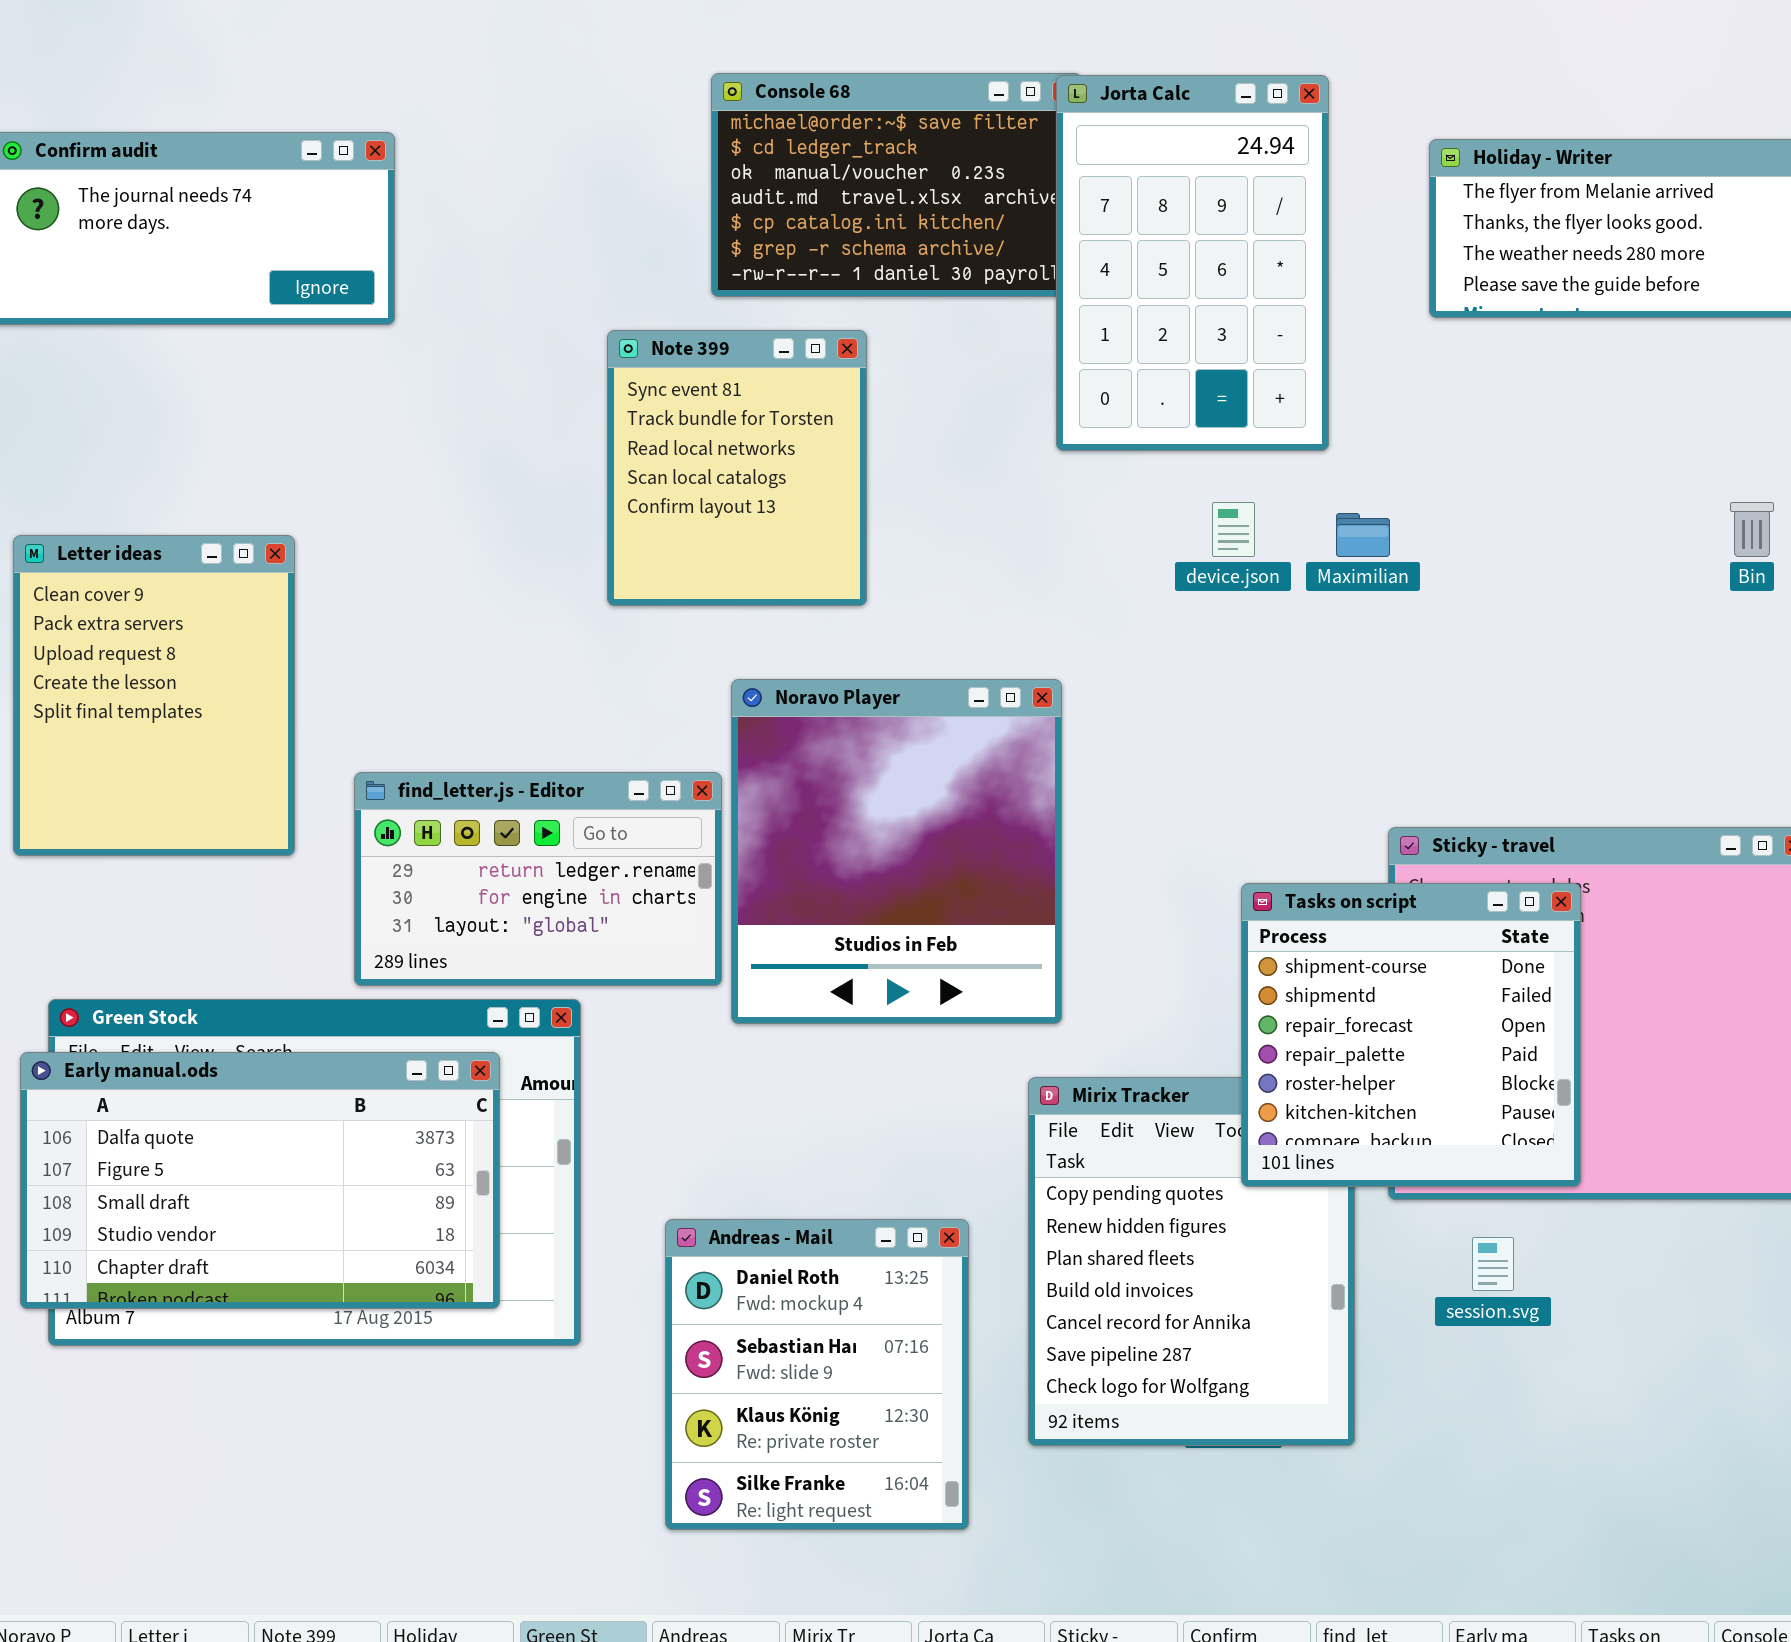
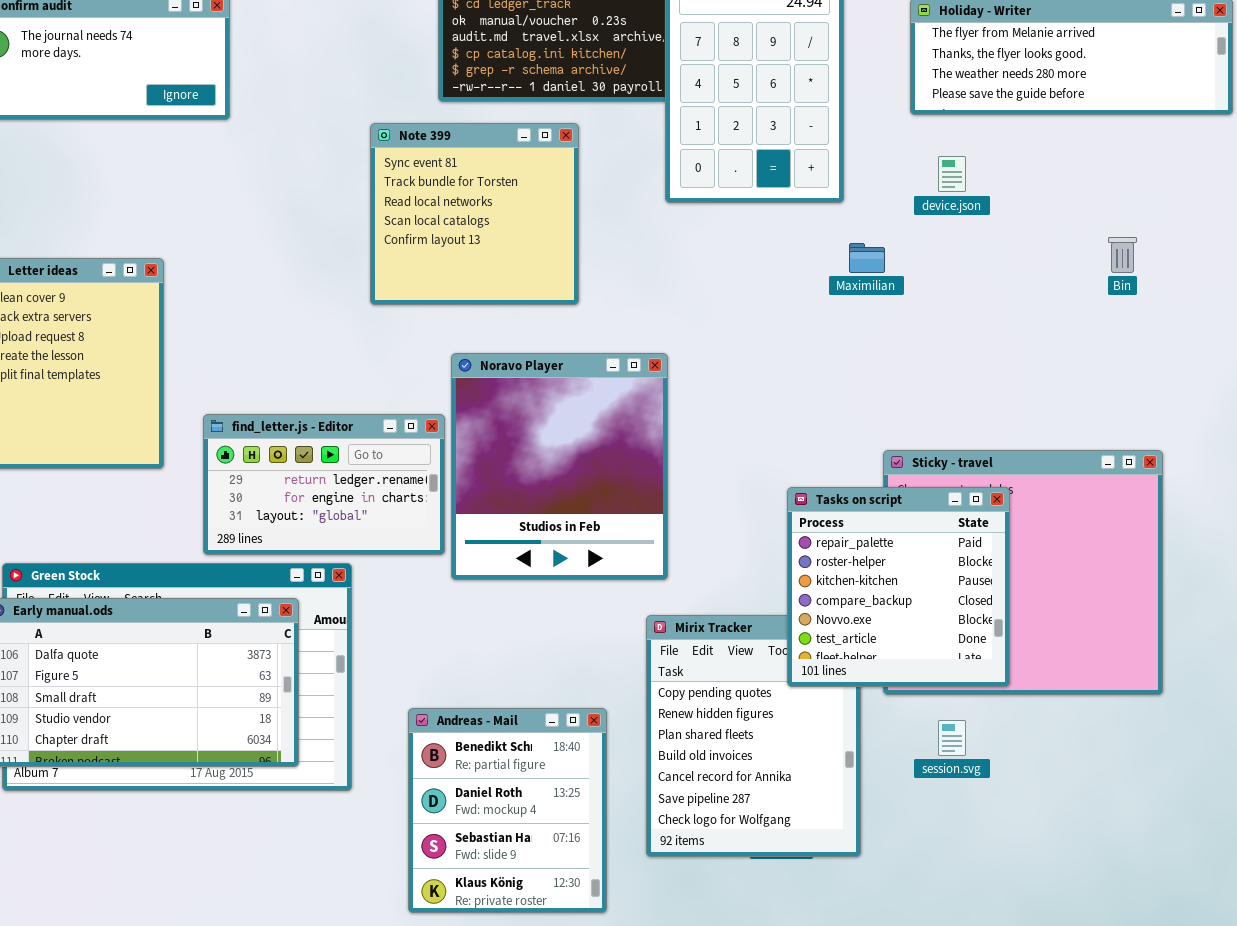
Note 399: [607,330,867,606] -> [370,123,579,305], resized
device.json: [1212,502,1255,557] -> [938,156,966,192], moved
Tasks on script: [1241,883,1581,1187] -> [787,487,1010,687], scrolled down 3 rows
Andreas - Mail: [665,1219,969,1530] -> [408,708,607,913], scrolled up 1 row

